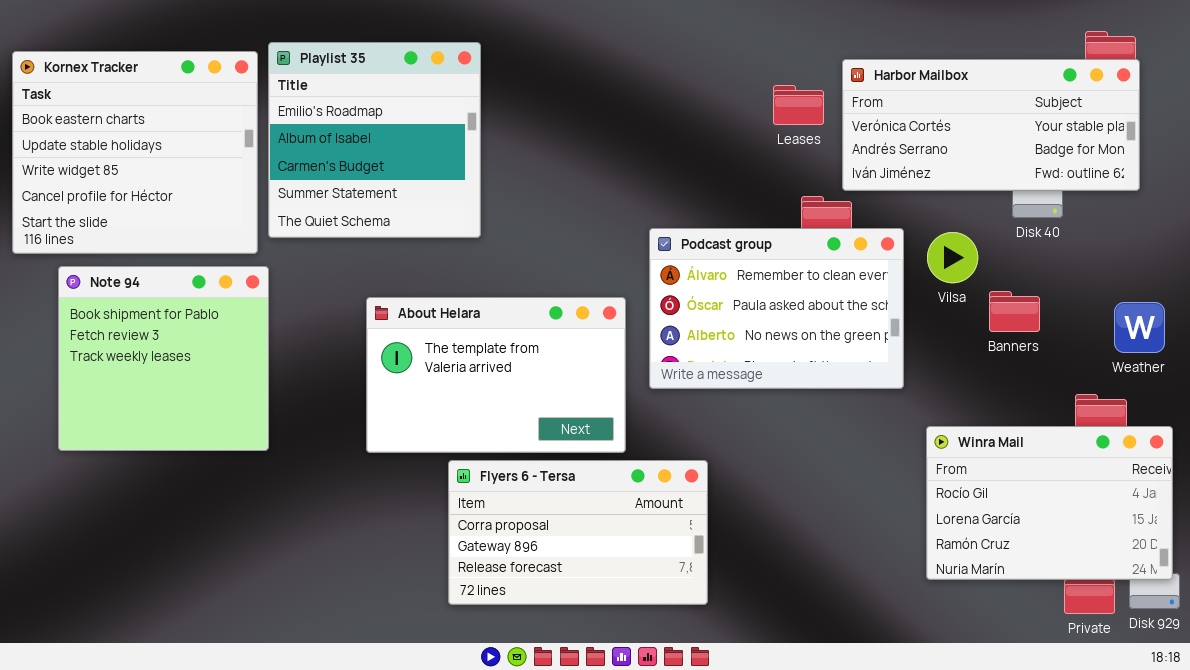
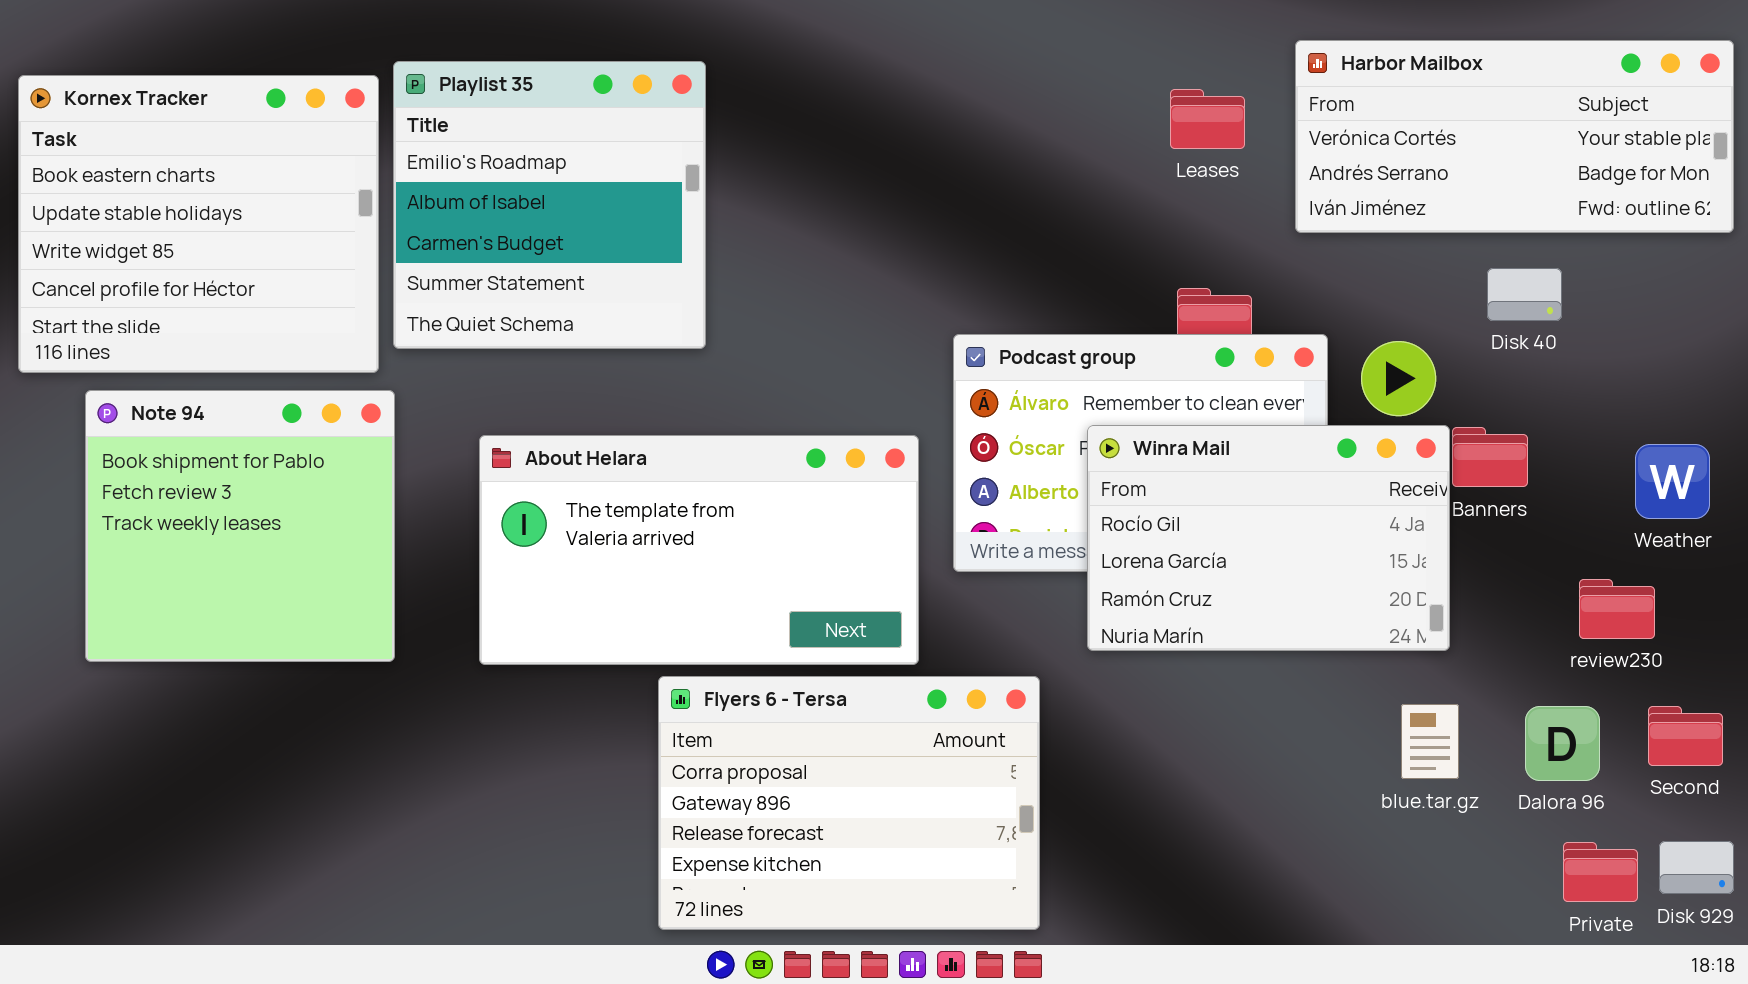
Harbor Mailbox: [842,59,1140,191] -> [1295,40,1734,233], moved
Leases: [773,85,824,125] -> [1170,89,1245,149], moved
About Helara: [366,297,626,453] -> [479,435,919,665], resized
Winra Mail: [926,426,1173,580] -> [1087,425,1450,651], moved
Flyers 6 - Tersa: [448,460,708,605] -> [658,676,1040,930], resized

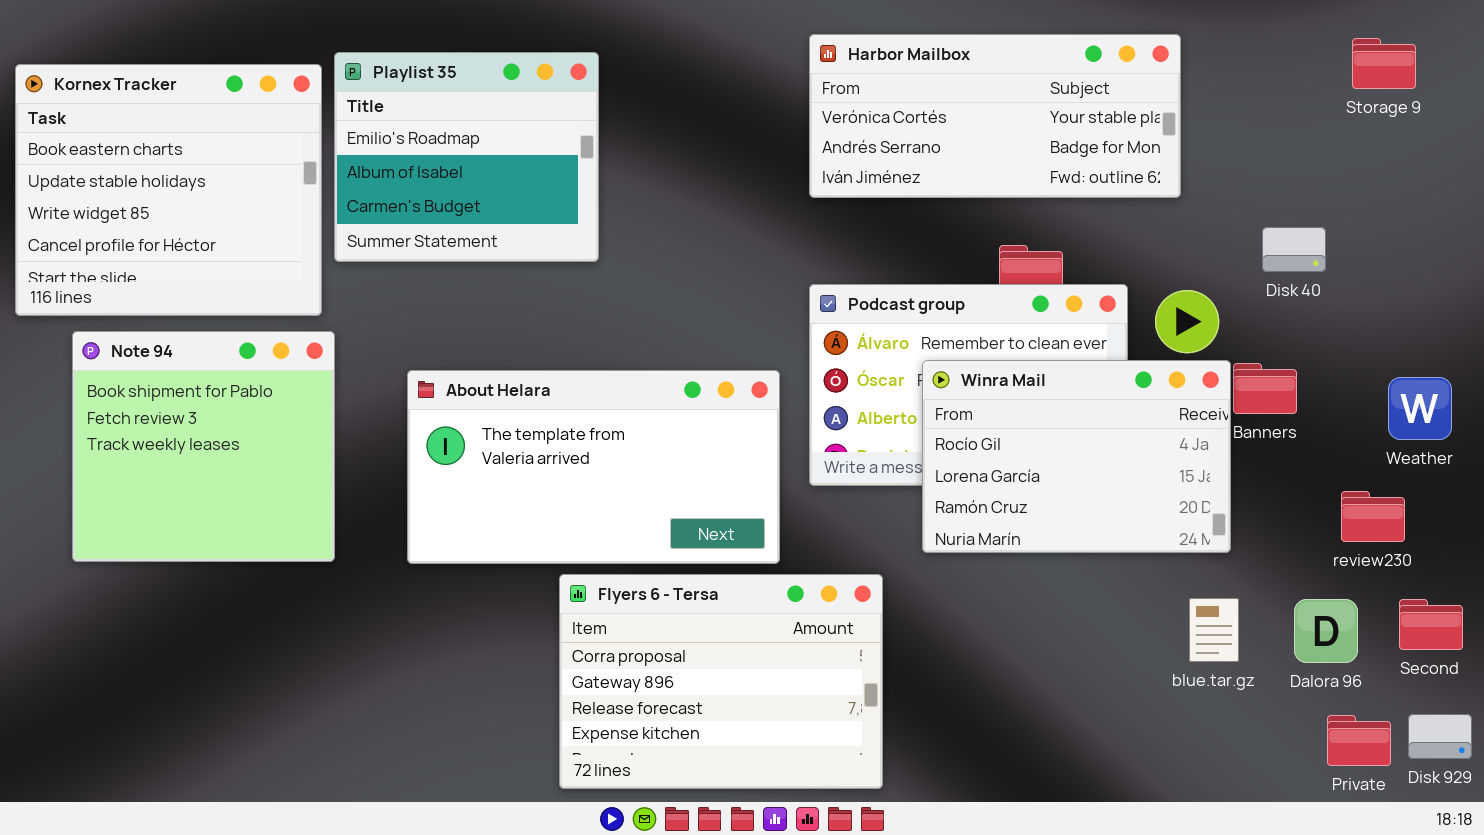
Harbor Mailbox: [1295,40,1734,233] -> [809,34,1181,198], moved
Playlist 35: [393,61,706,349] -> [334,52,599,262], resized

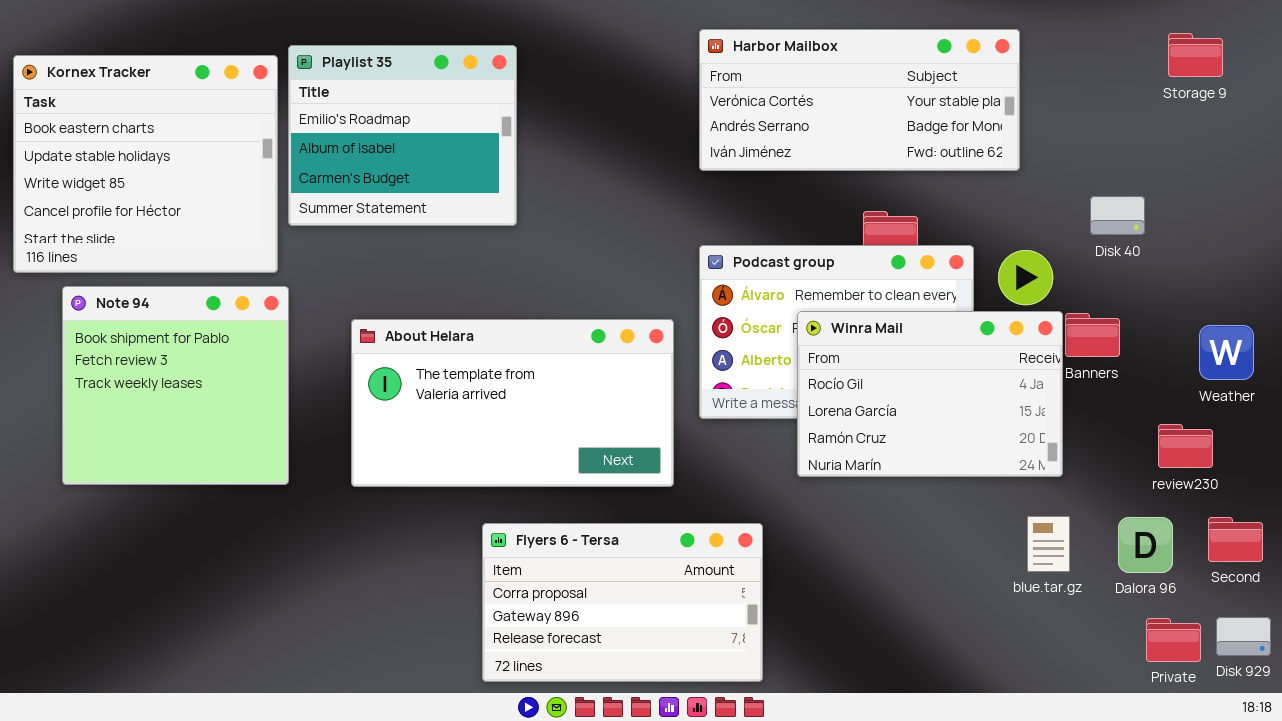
Flyers 6 - Tersa: [559,574,883,789] -> [482,523,763,682], resized

